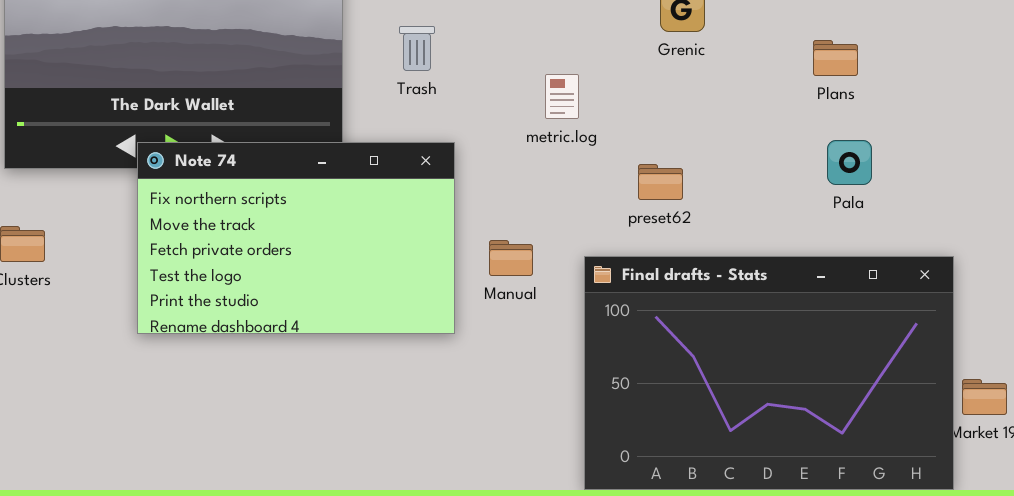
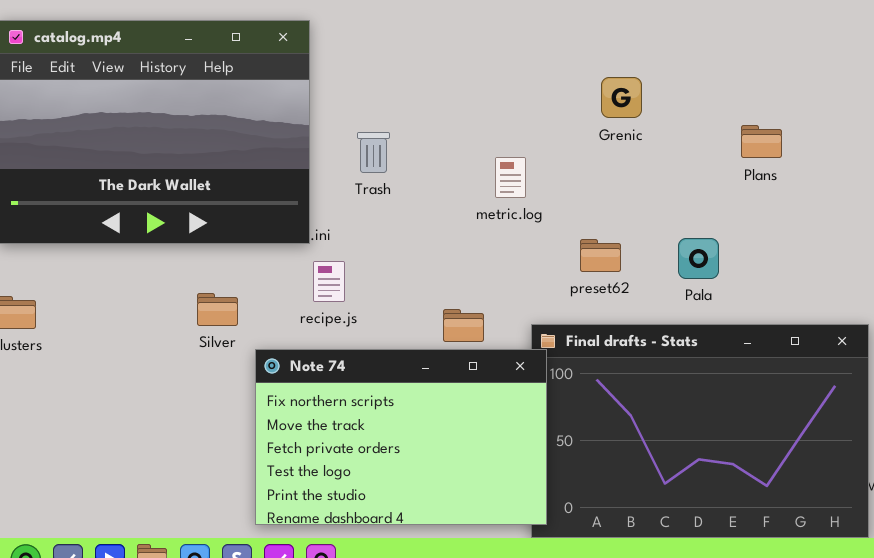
Trash: [399,26,435,71] -> [357,132,390,173], moved
Pala: [827,140,872,185] -> [678,238,719,279], moved
Note 74: [137,142,455,334] -> [255,349,547,525], moved

